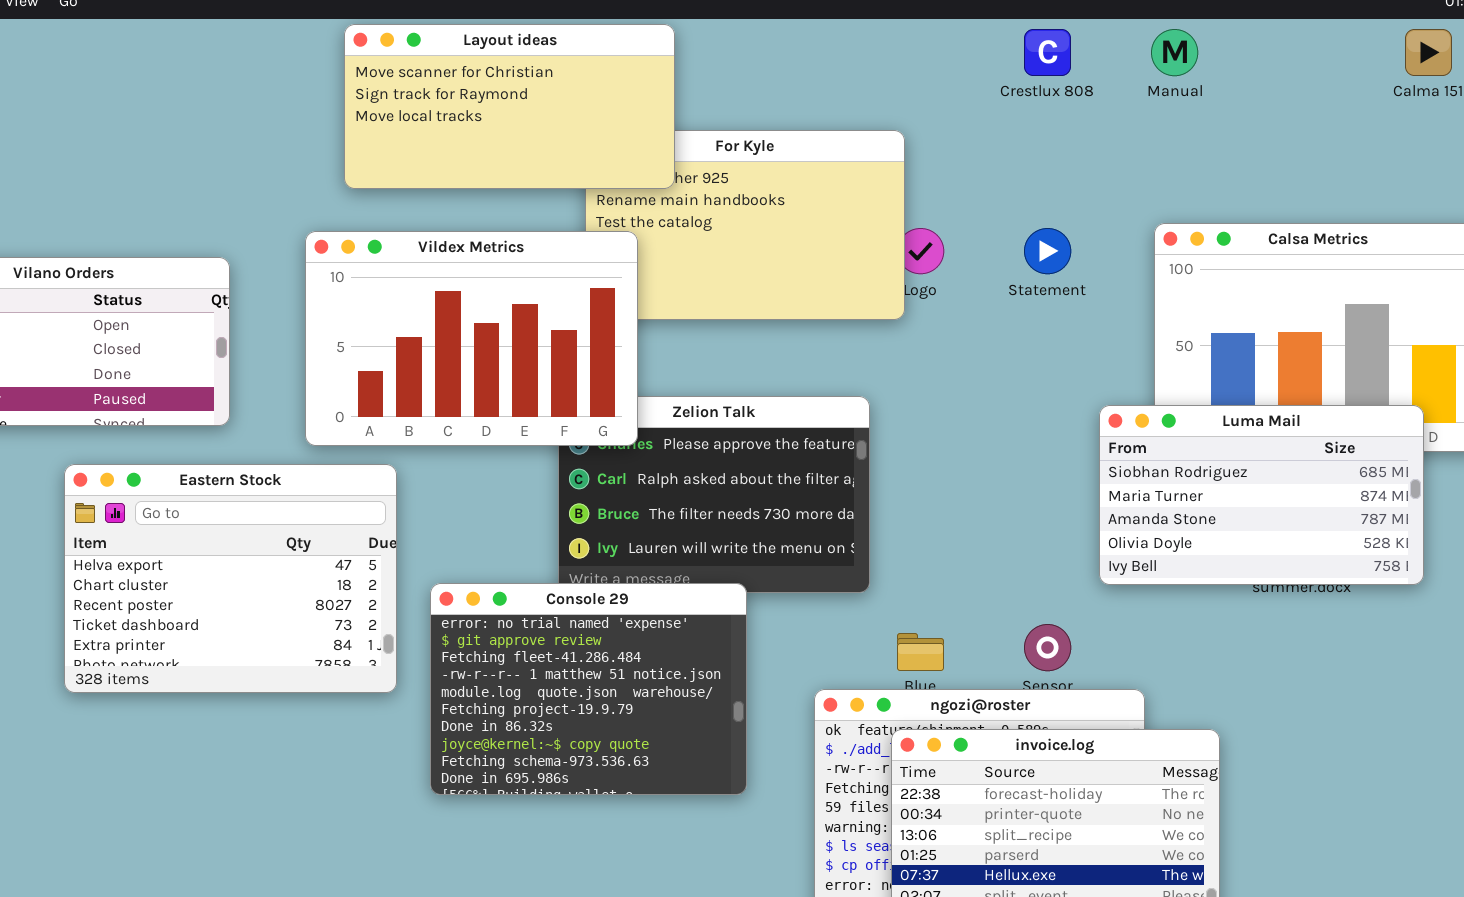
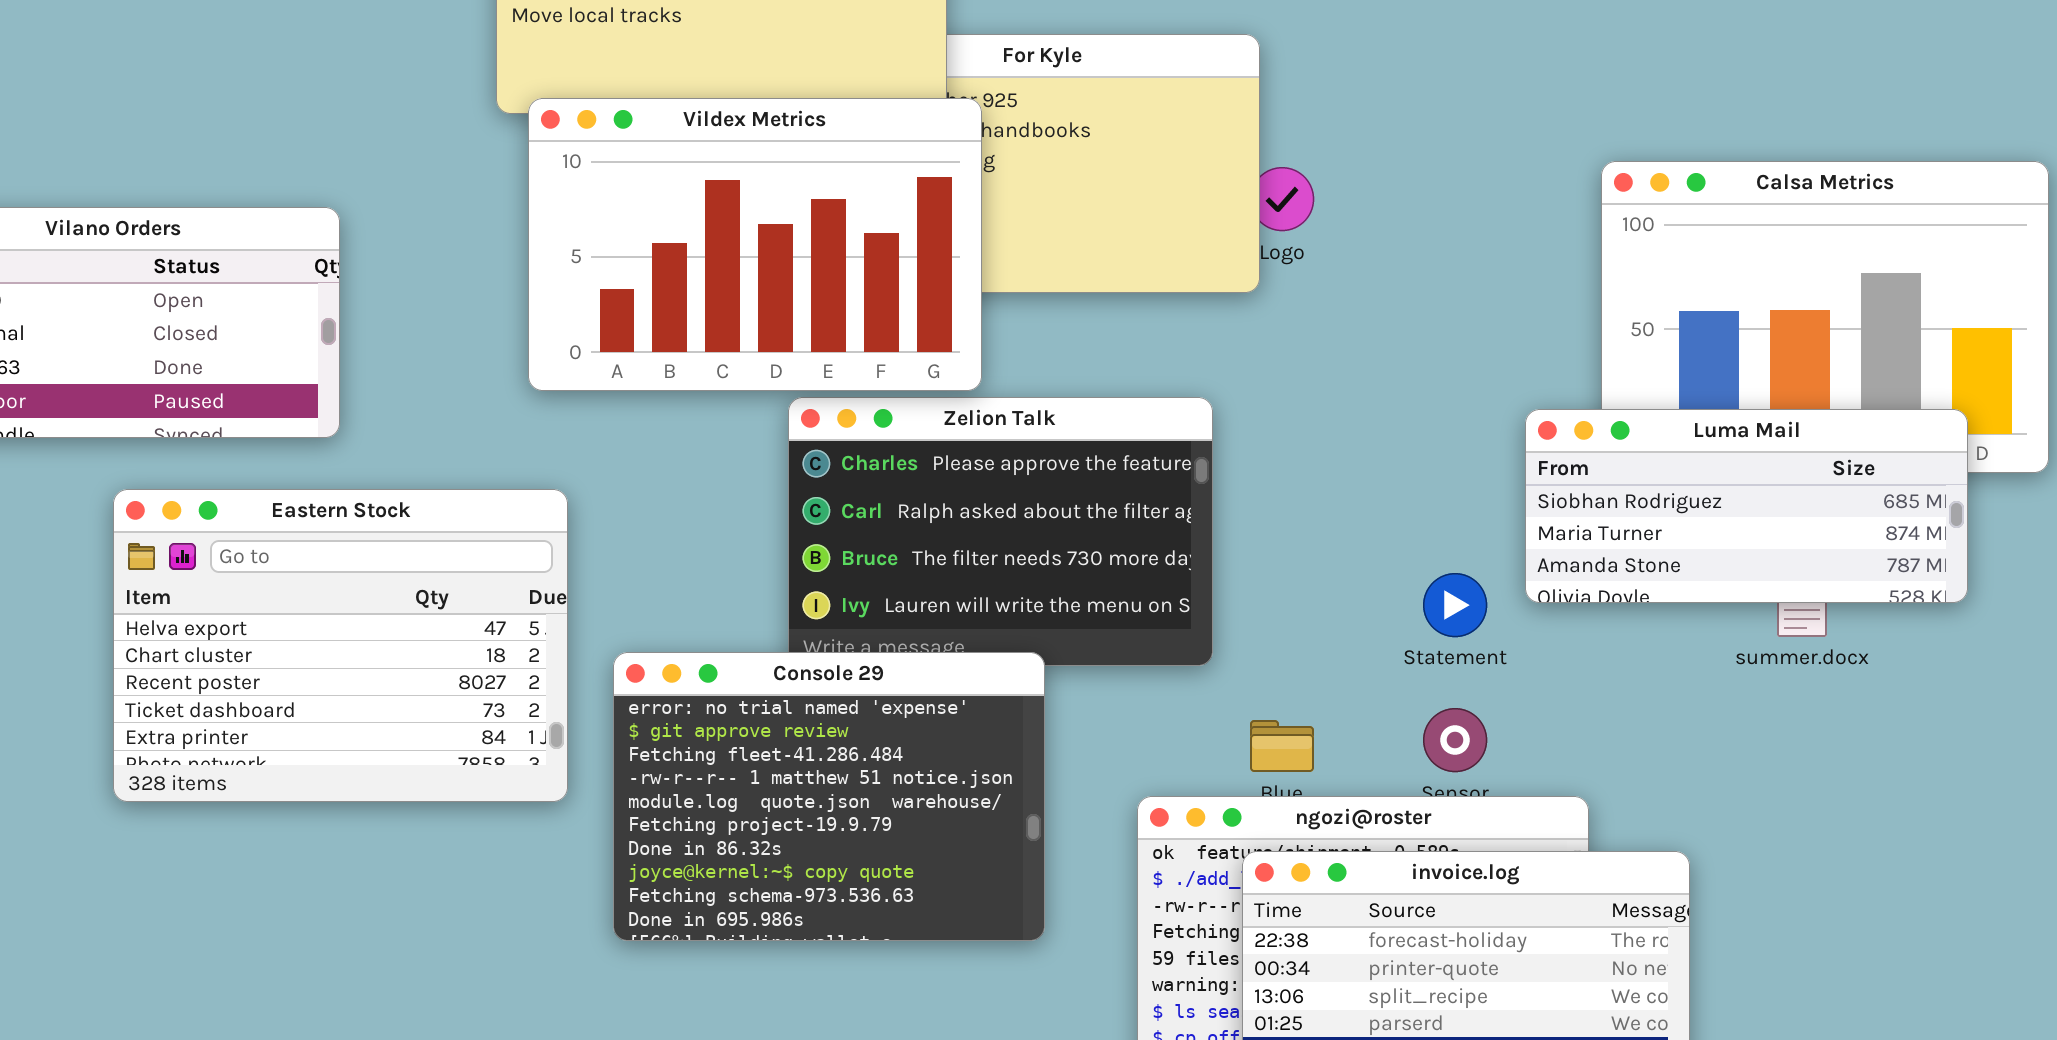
Statement: [1024,228,1071,274] -> [1423,573,1487,637], moved
Vildex Metrics: [305,231,638,446] -> [528,98,982,391], moved
Luma Mail: [1099,405,1424,585] -> [1525,409,1968,603], resized

